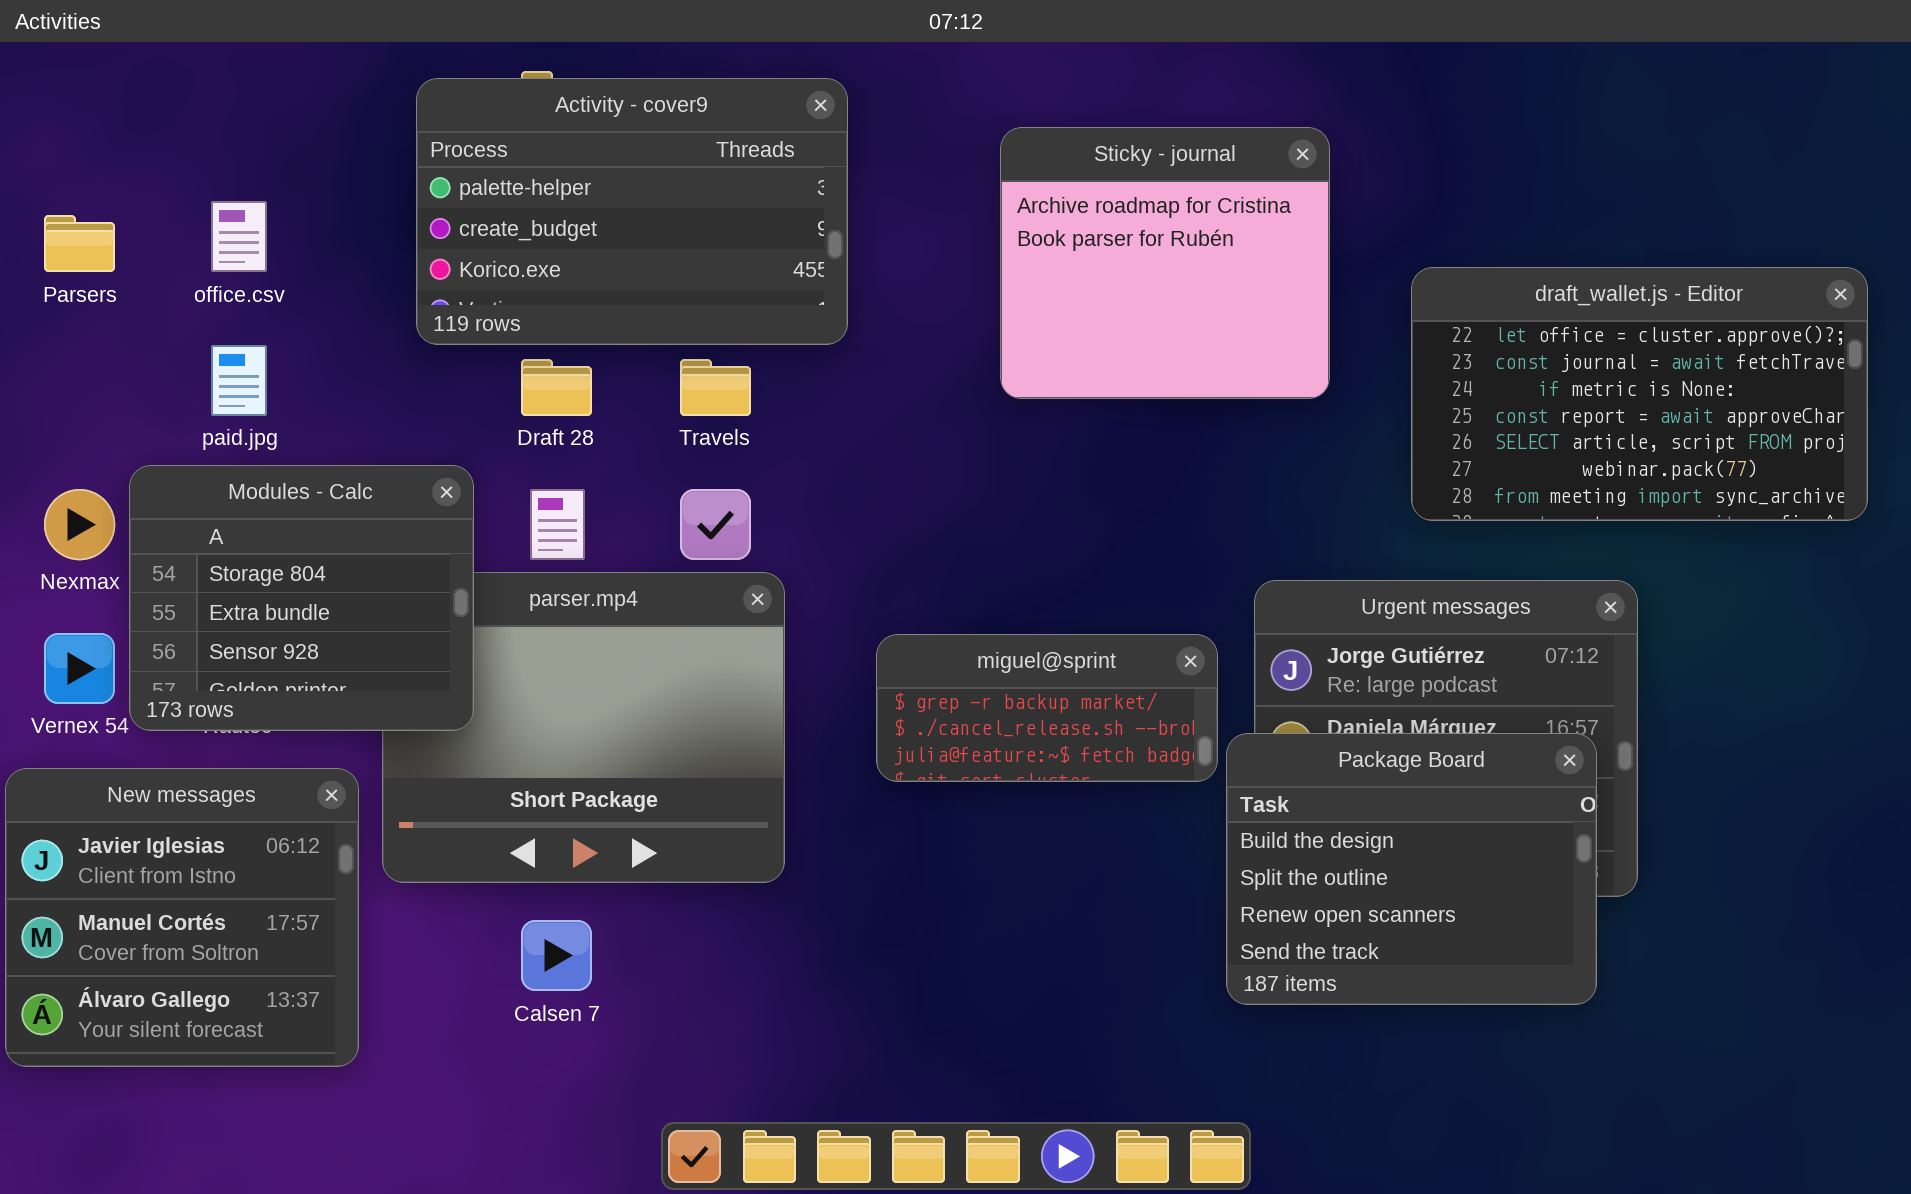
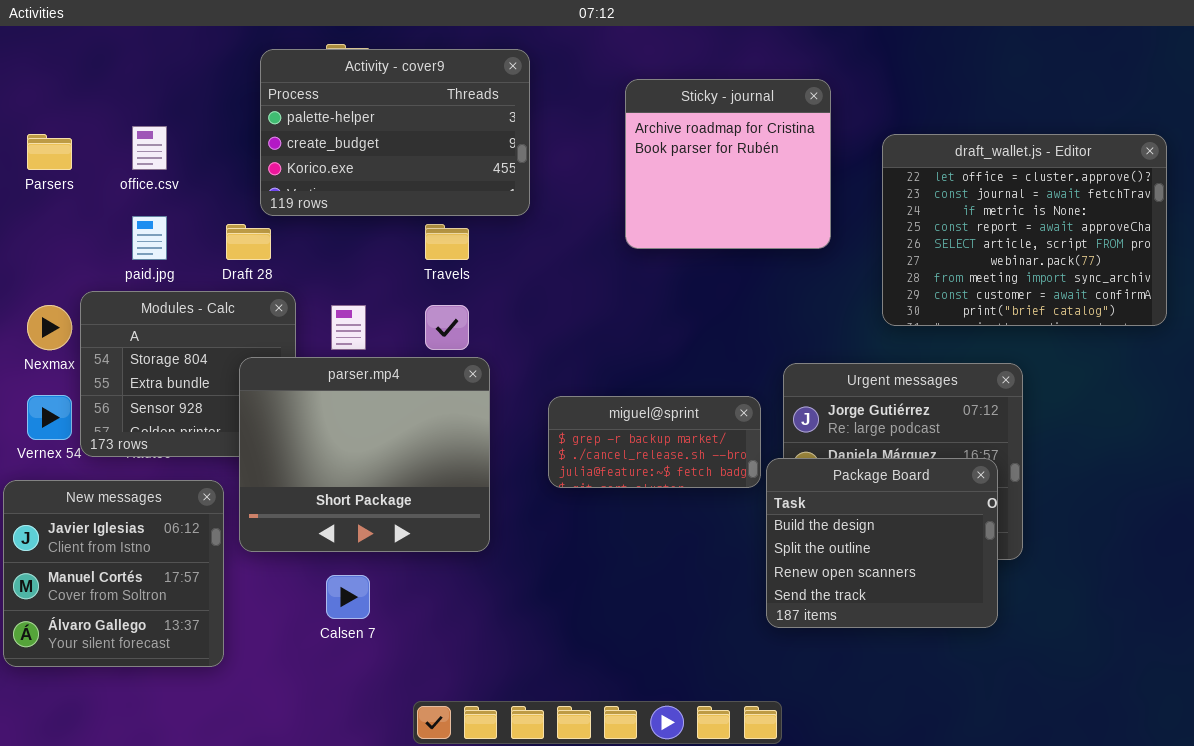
draft_wallet.js - Editor: [1411,267,1868,521] -> [882,134,1167,326], resized
Draft 28: [521,359,592,416] -> [226,224,271,260], moved
parser.mp4: [382,572,785,883] -> [239,357,490,552], raised

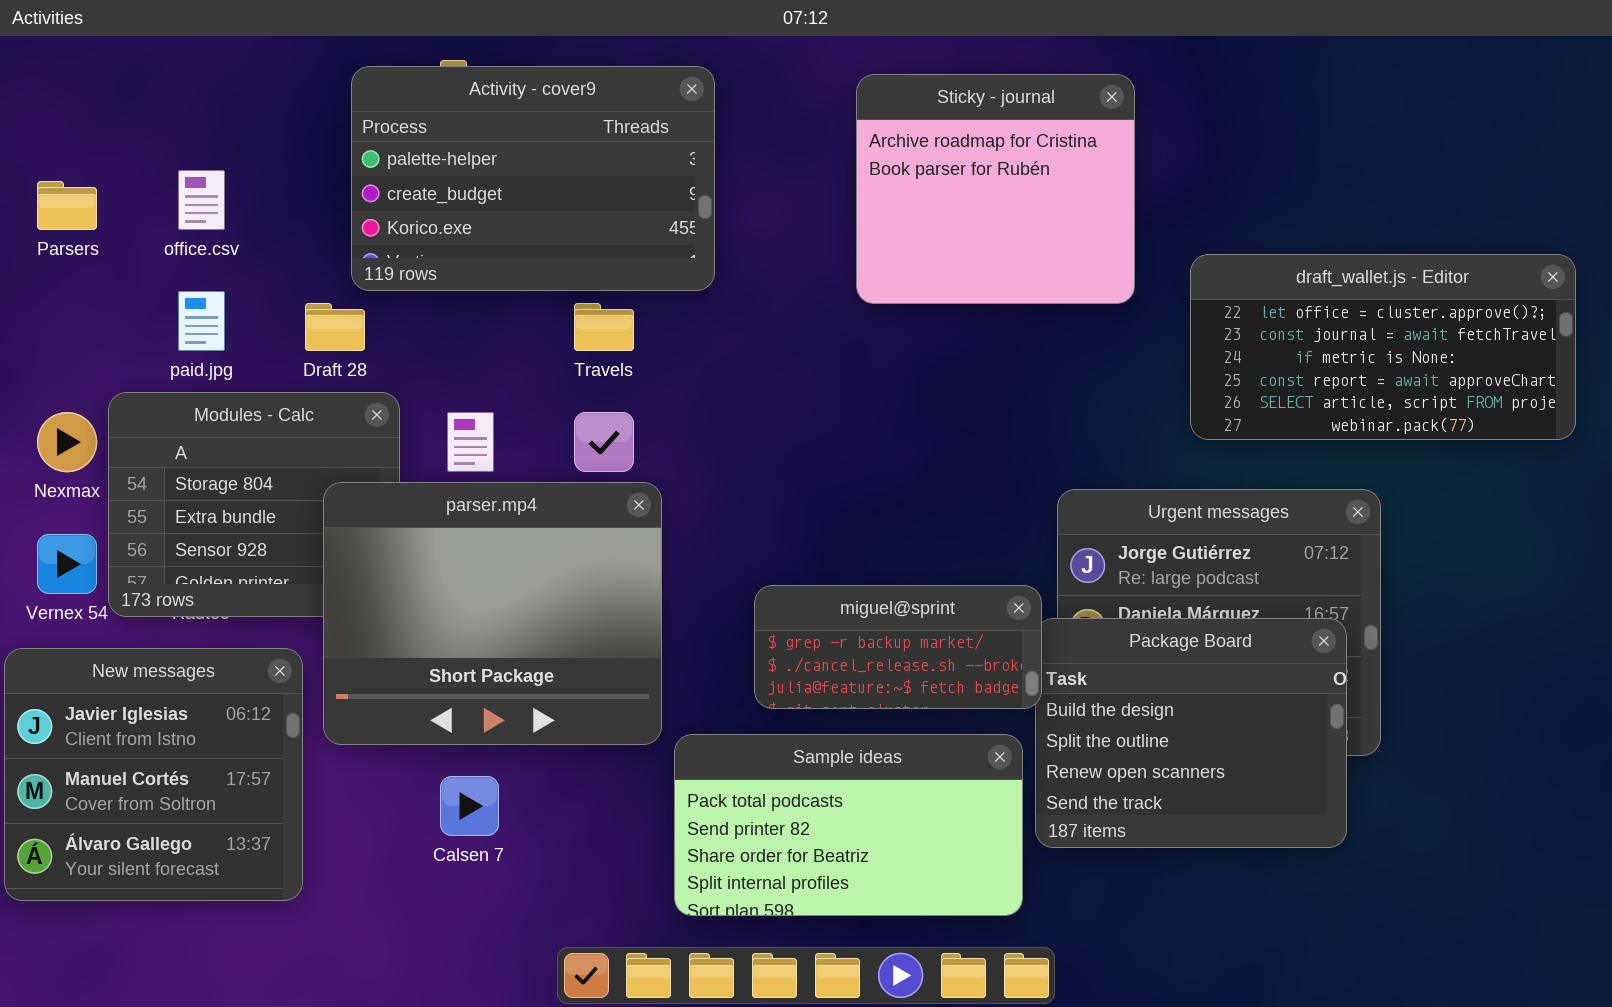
Sticky - journal: [625,79,831,249] -> [856,74,1135,304], moved
draft_wallet.js - Editor: [882,134,1167,326] -> [1190,254,1576,440], resized
miguel@sprint: [548,396,761,488] -> [754,585,1042,709], moved
Sample ideas: none -> [674,734,1023,916], opened

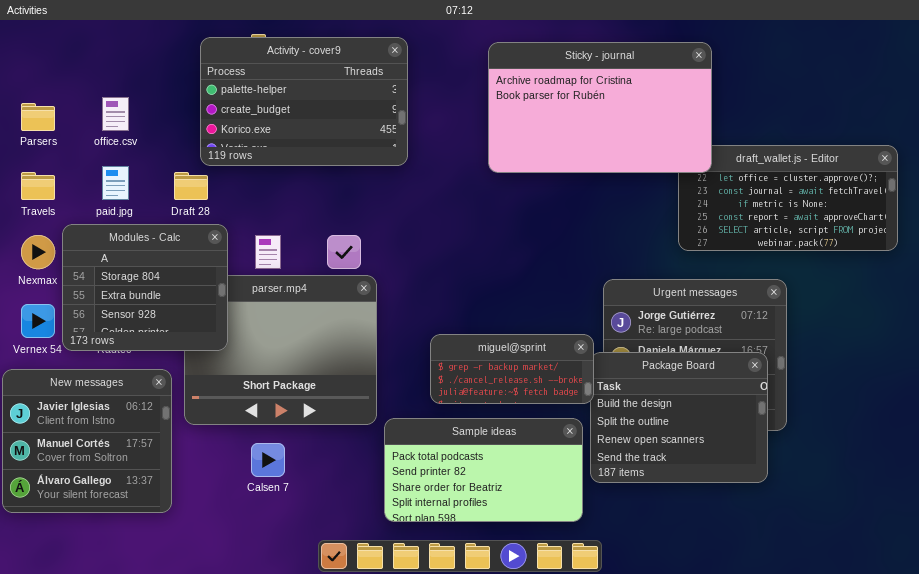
Sticky - journal: [856,74,1135,304] -> [488,42,712,173], resized
Travels: [574,303,634,351] -> [21,172,55,200], moved
Modules - Calc: [108,392,400,617] -> [62,224,228,351], raised

